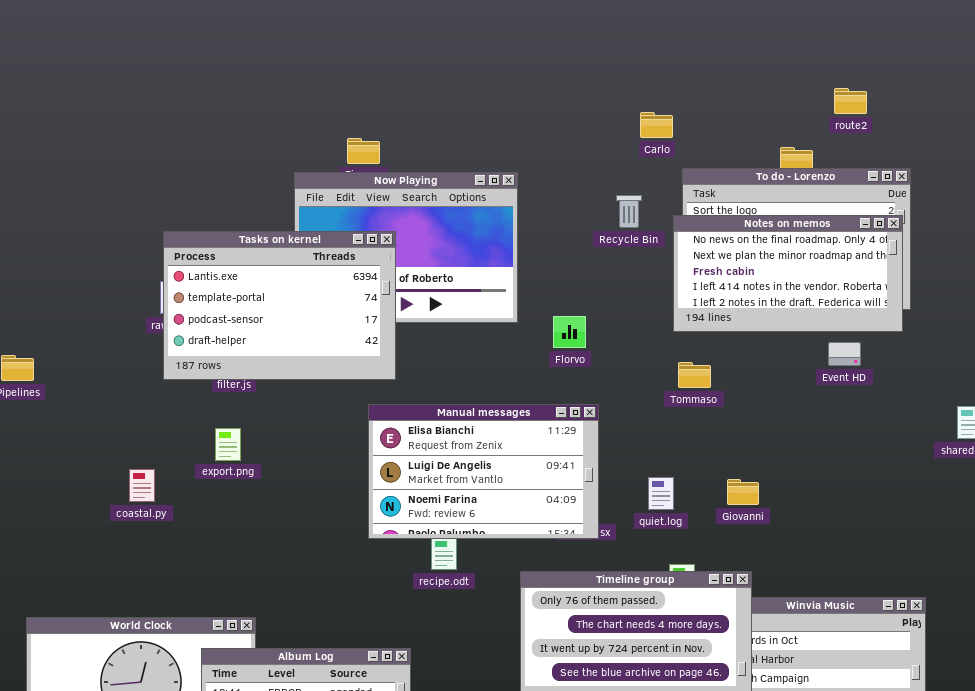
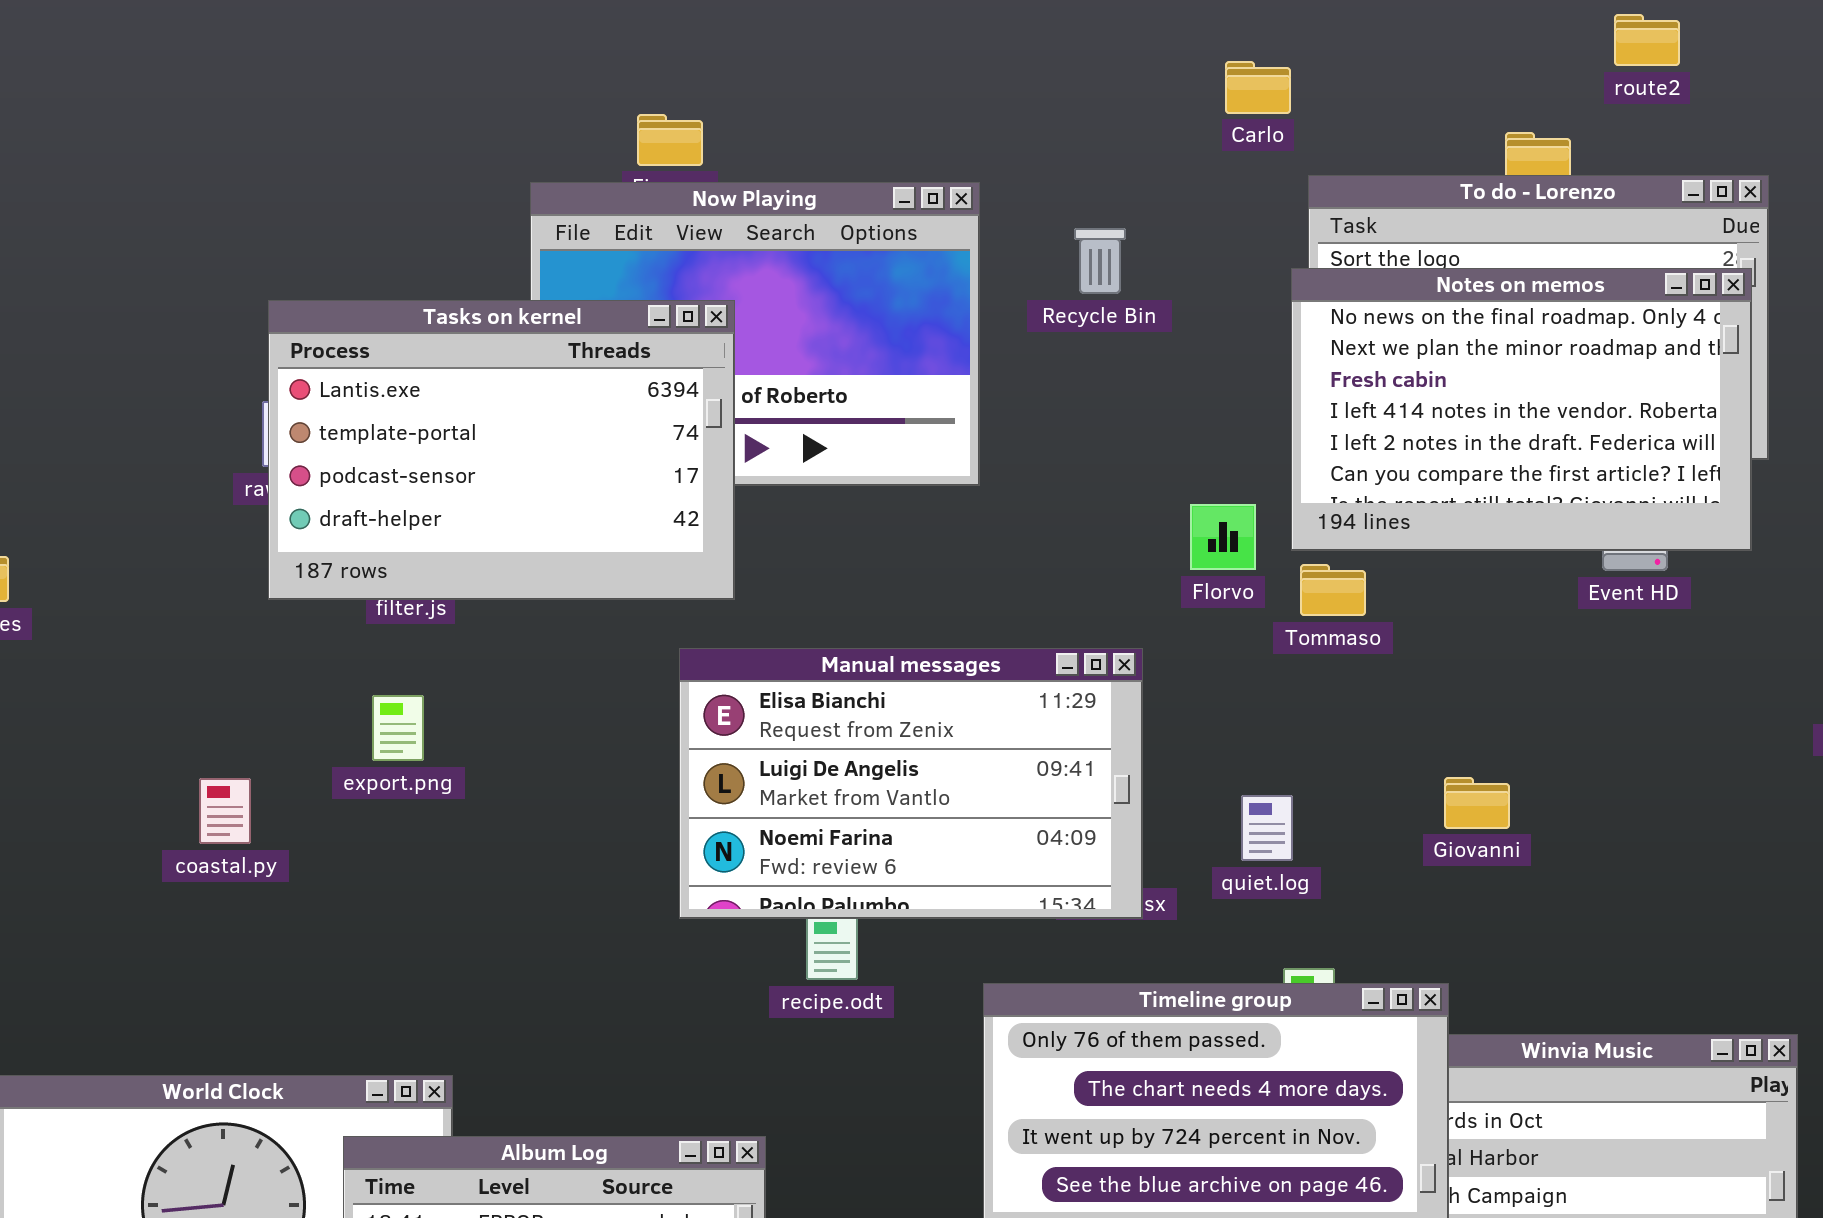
Recycle Bin: [616,195,642,228] -> [1074,228,1126,294], moved
Notes on memos: [673,215,903,332] -> [1291,268,1752,551], resized
Florvo: [553,316,586,348] -> [1190,504,1256,570], moved
Giovanni: [727,479,759,505] -> [1444,777,1510,829], moved

